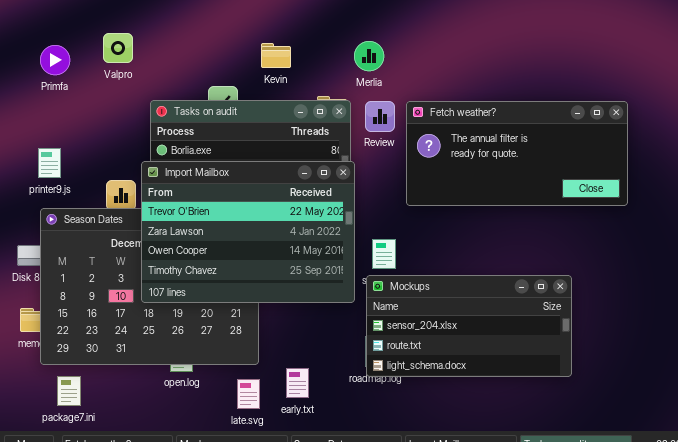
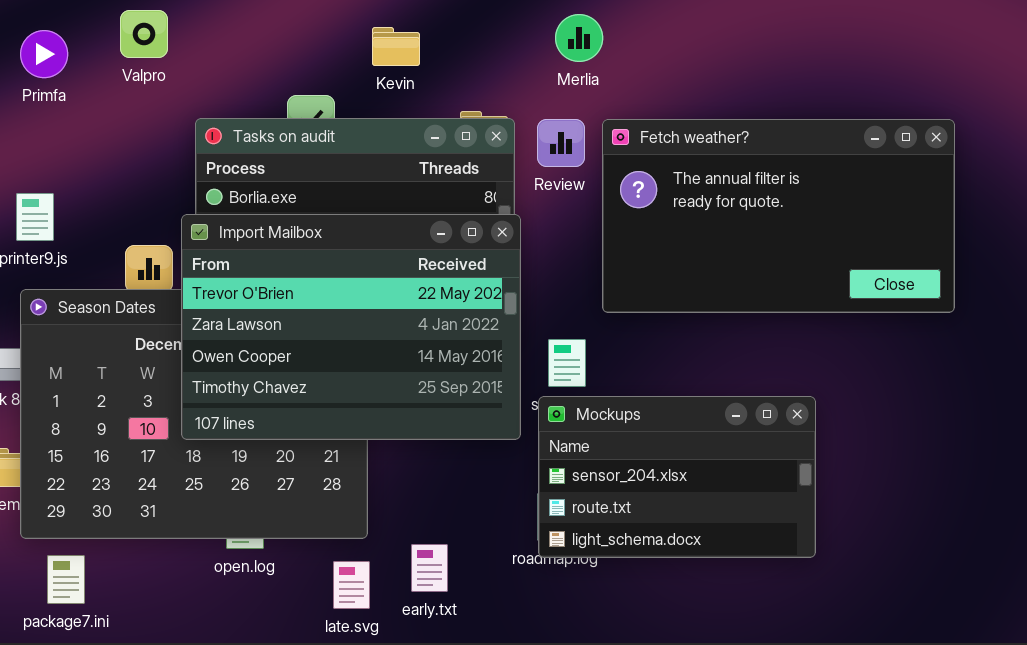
Merlia: [354,41,384,71] -> [555,14,603,62], moved
Fetch weather?: [406,101,628,206] -> [602,119,955,313], resized
Mockups: [366,275,572,377] -> [538,396,816,558], resized

